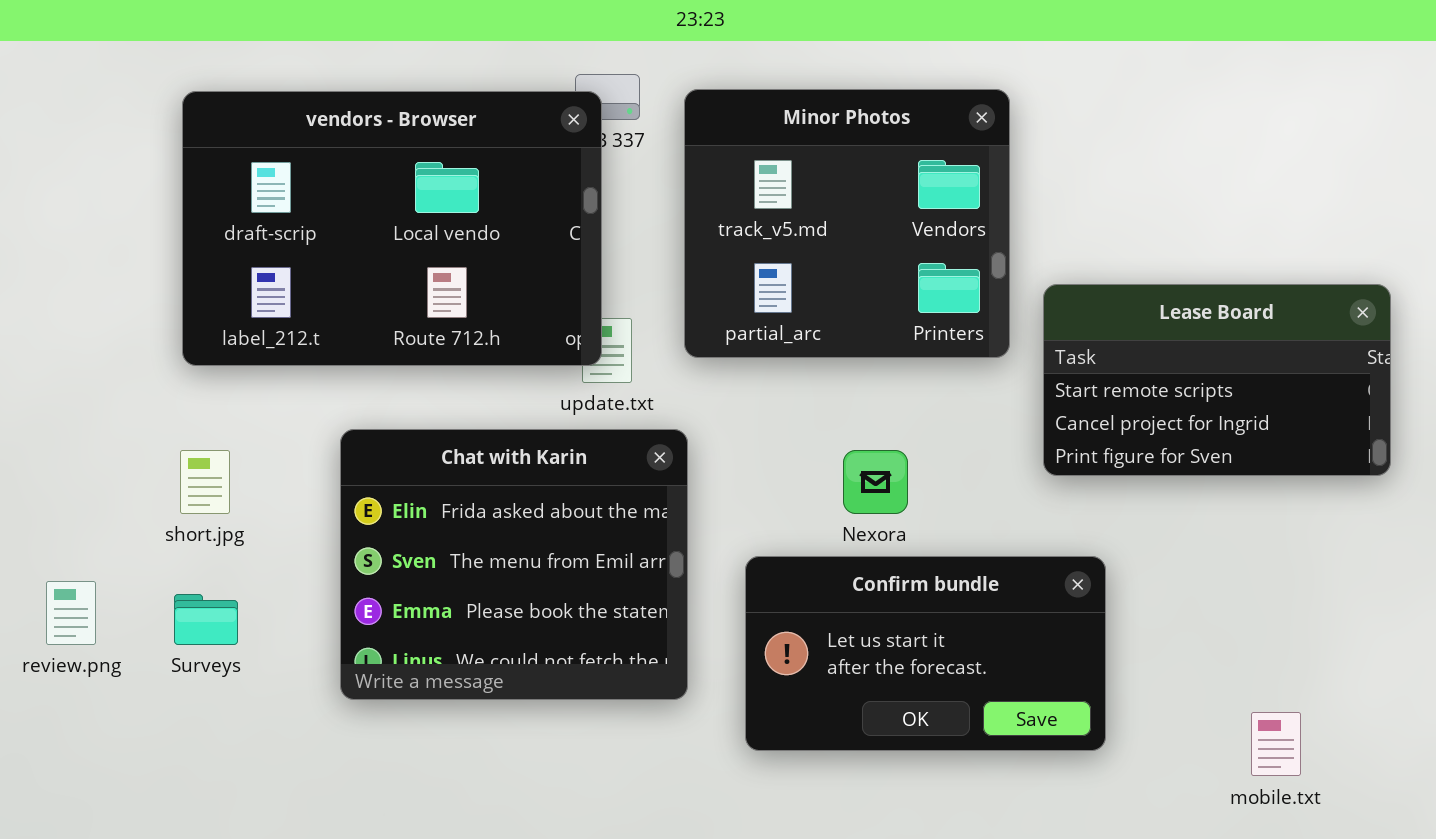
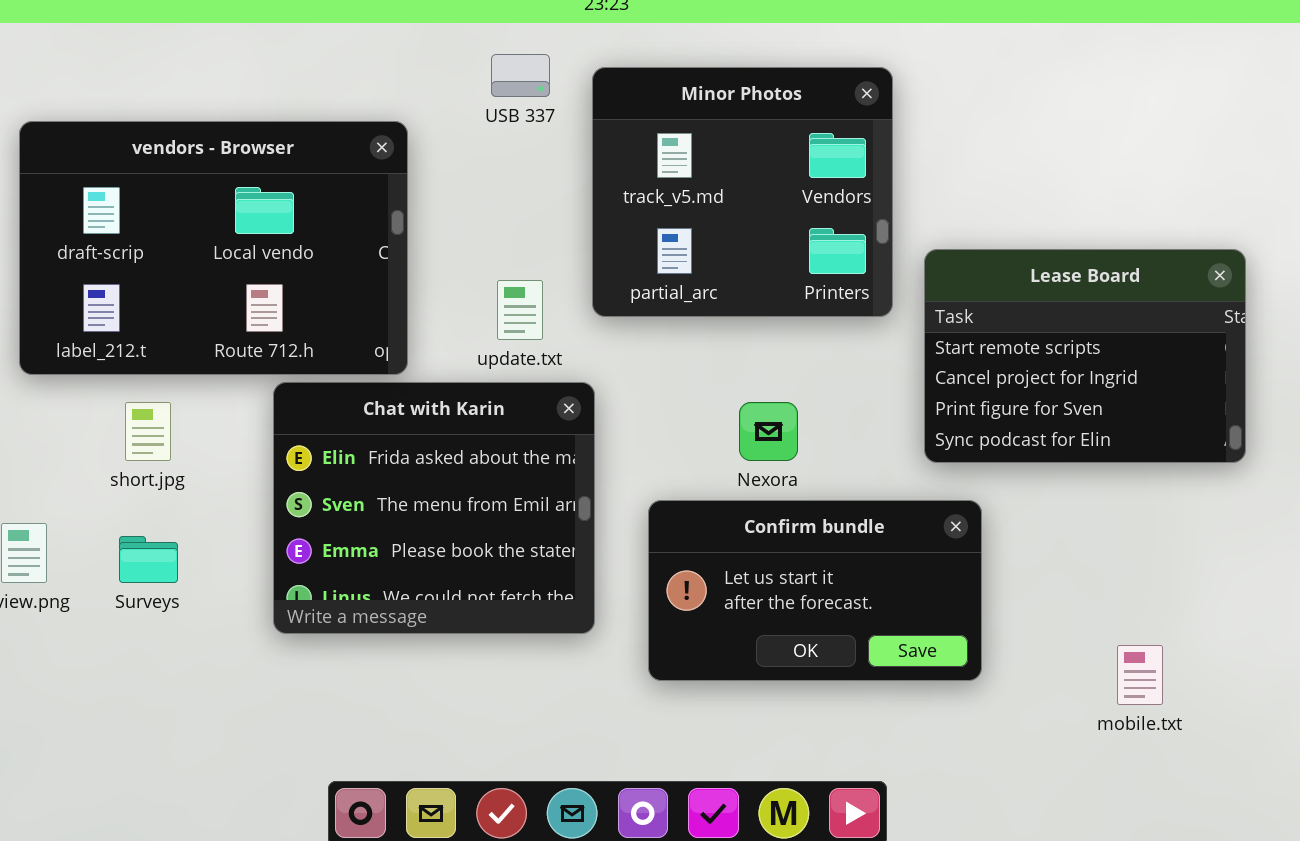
vendors - Browser: [182,91,602,366] -> [19,121,408,375], moved
Lease Board: [1043,284,1391,476] -> [924,249,1246,463], resized

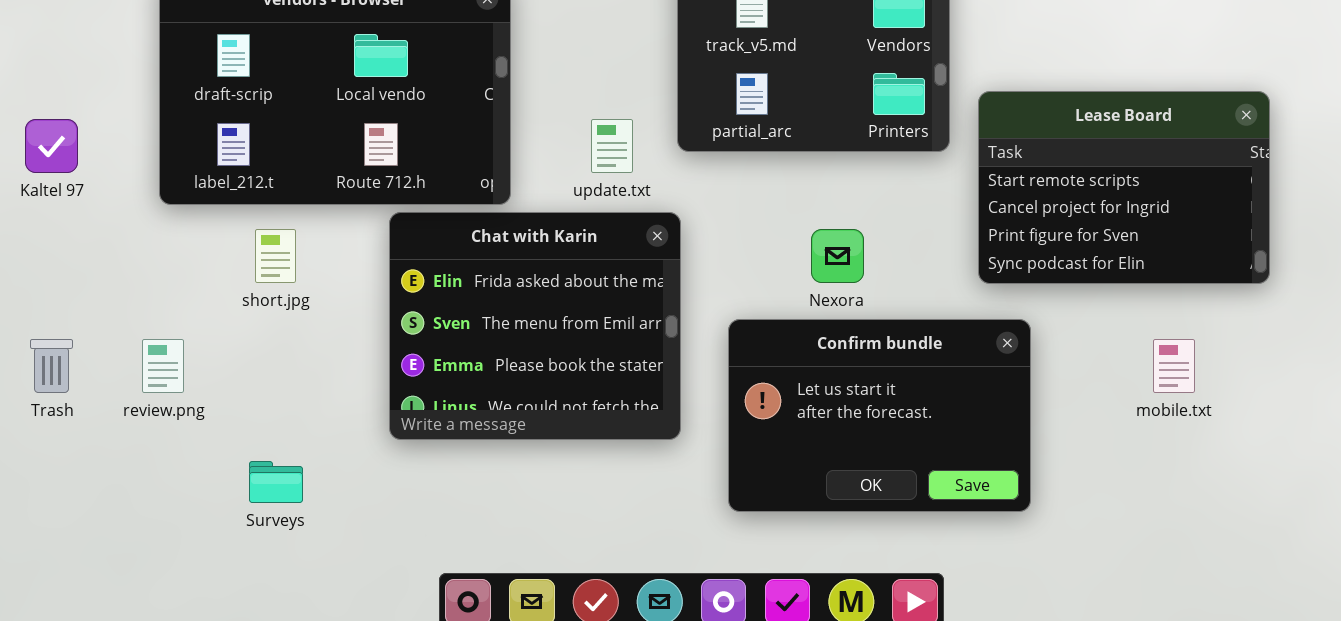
Confirm bundle: [648,500,982,681] -> [728,319,1031,512], resized
Surveys: [119,536,178,583] -> [249,461,303,503], moved
mobile.txt: [1117,645,1163,705] -> [1153,339,1195,393], moved

